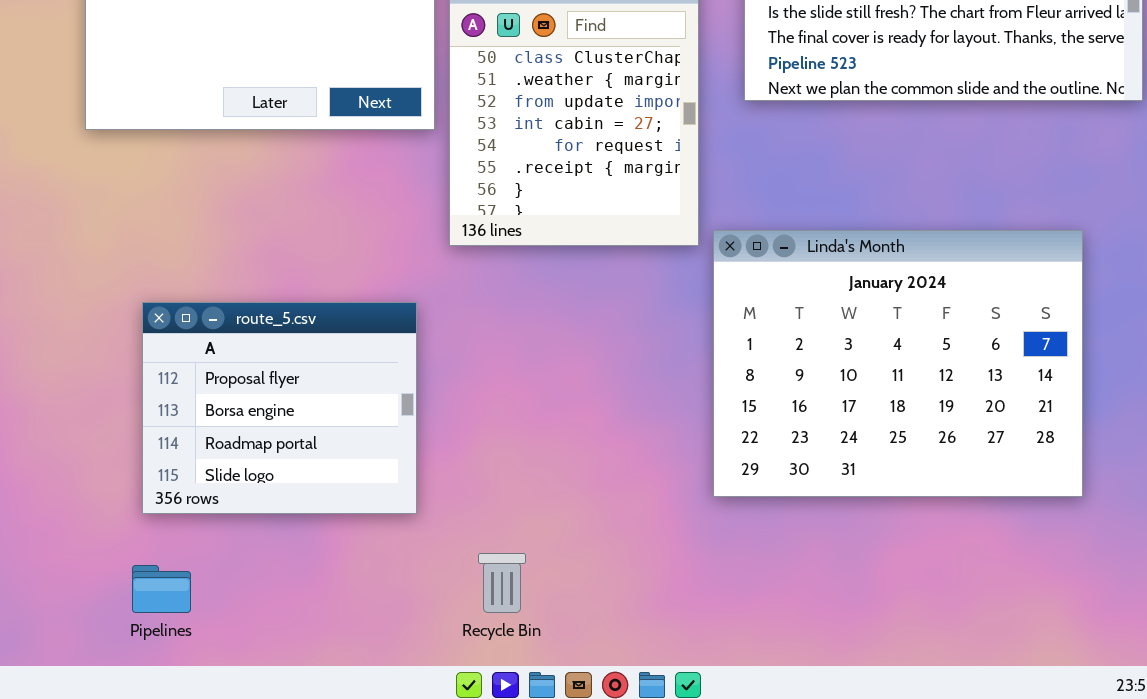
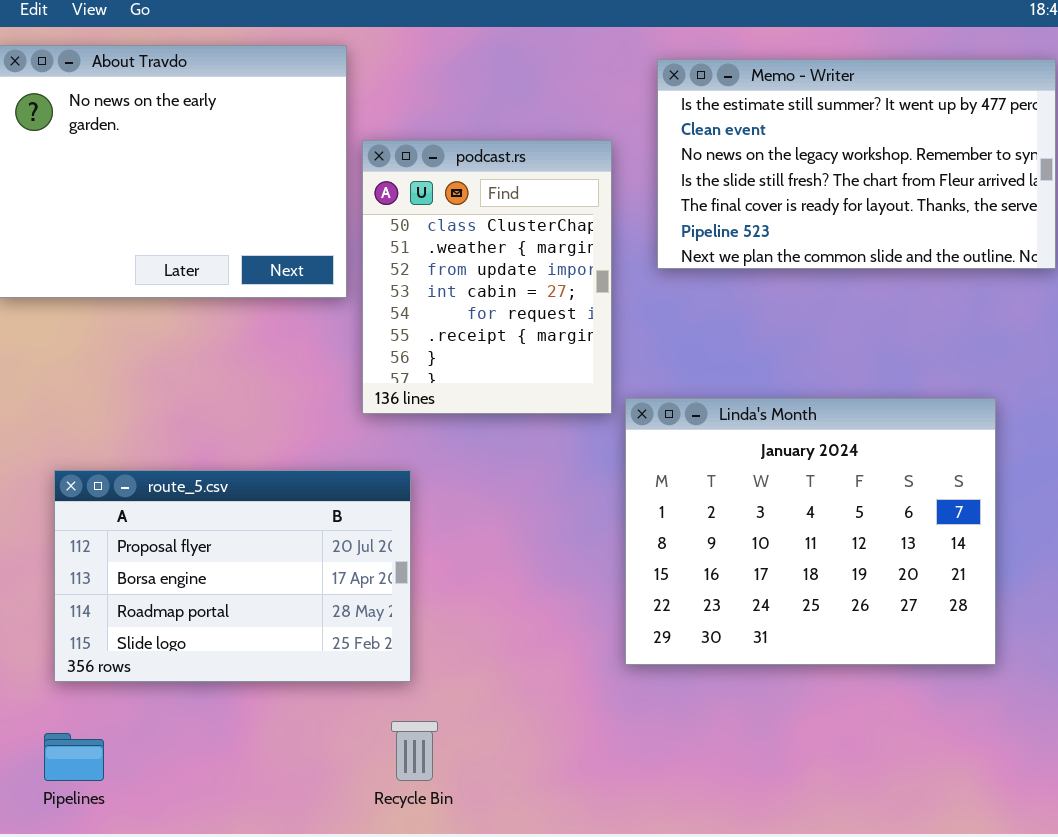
route_5.csv: [142,302,417,514] -> [54,470,411,682], resized

